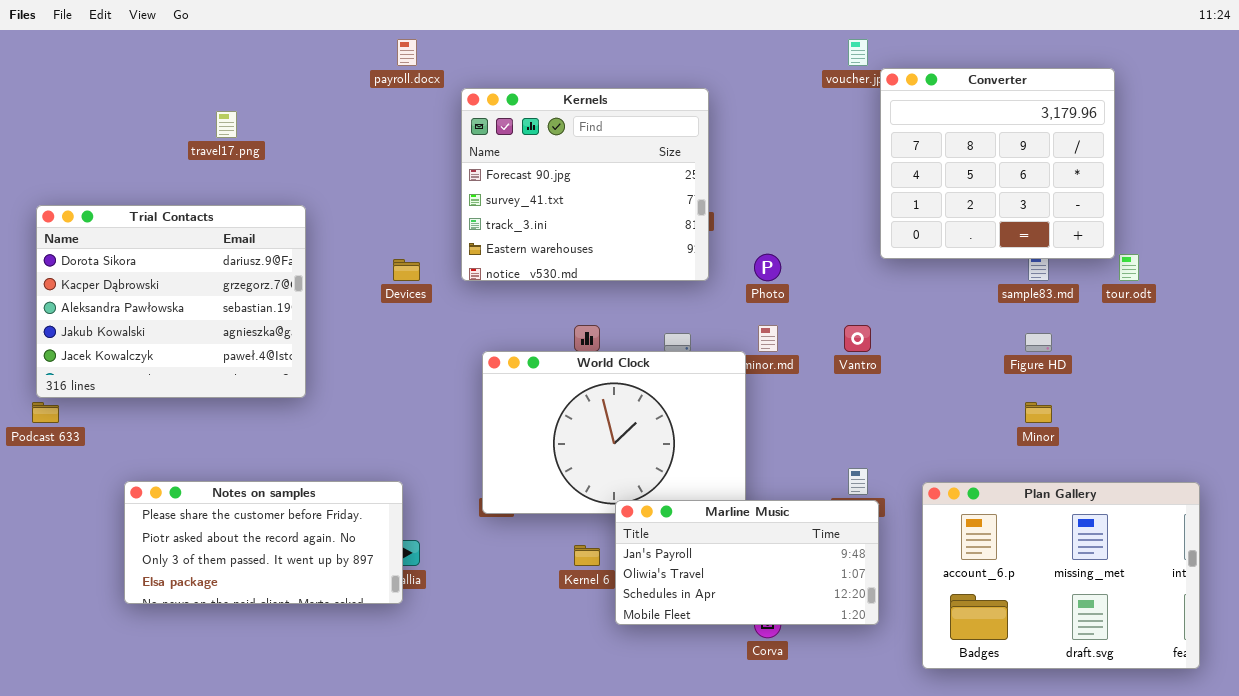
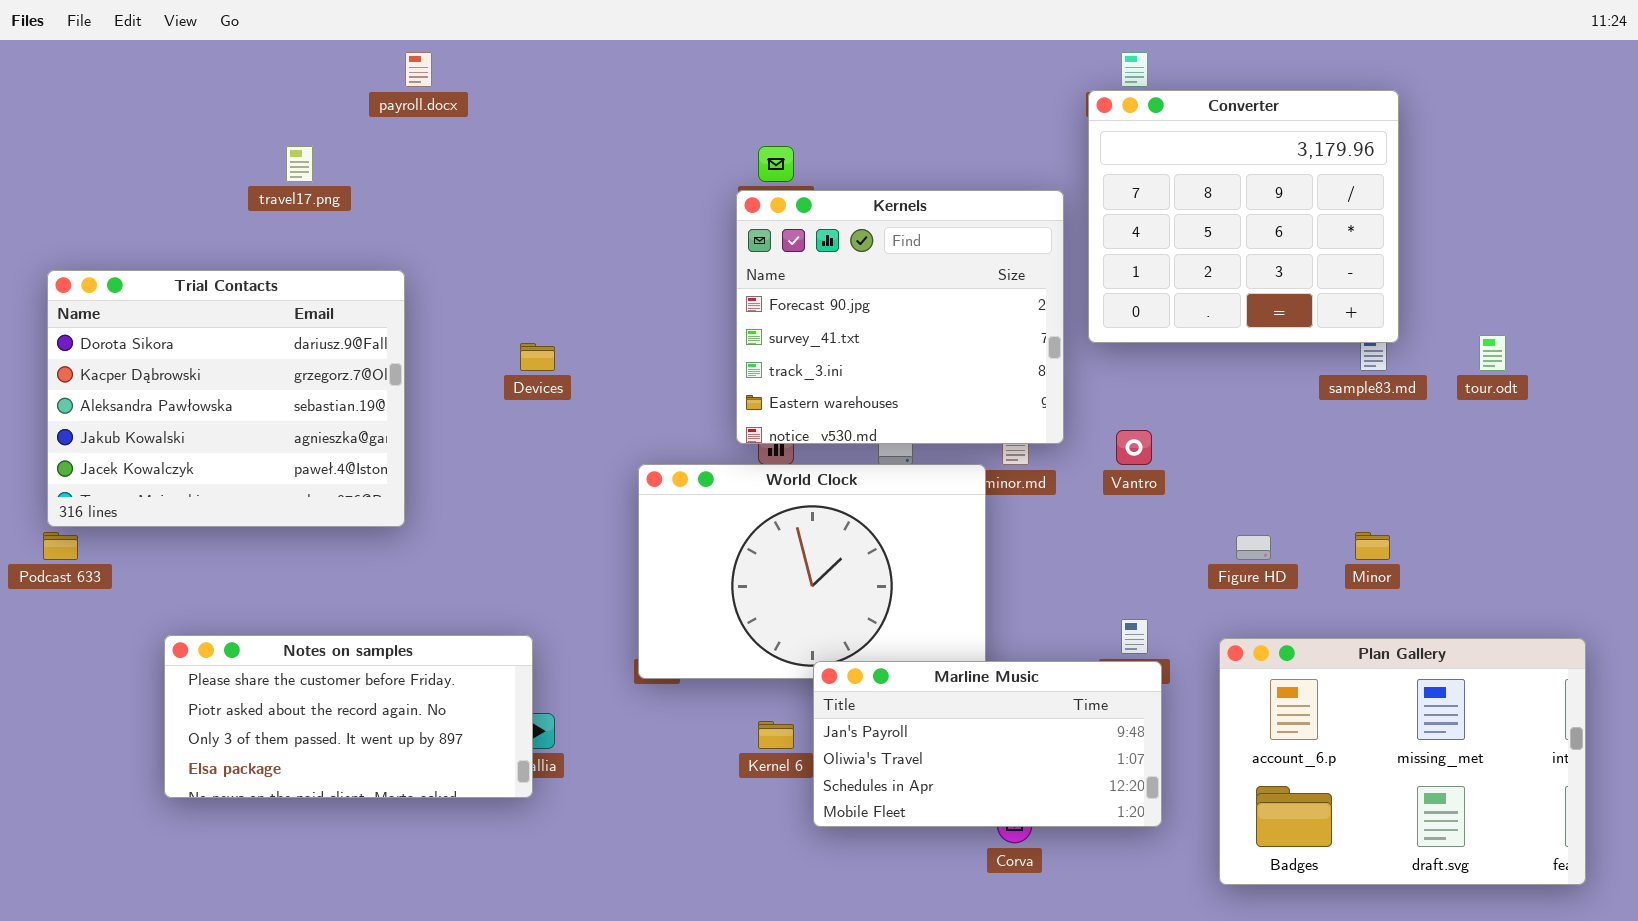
payroll.docx: [397,39,417,66] -> [405,52,432,87], moved
Converter: [880,68,1115,259] -> [1088,90,1399,343], moved
Kernels: [461,88,709,281] -> [736,190,1064,444], moved
Figure HD: [1025,333,1052,352] -> [1236,535,1271,560], moved

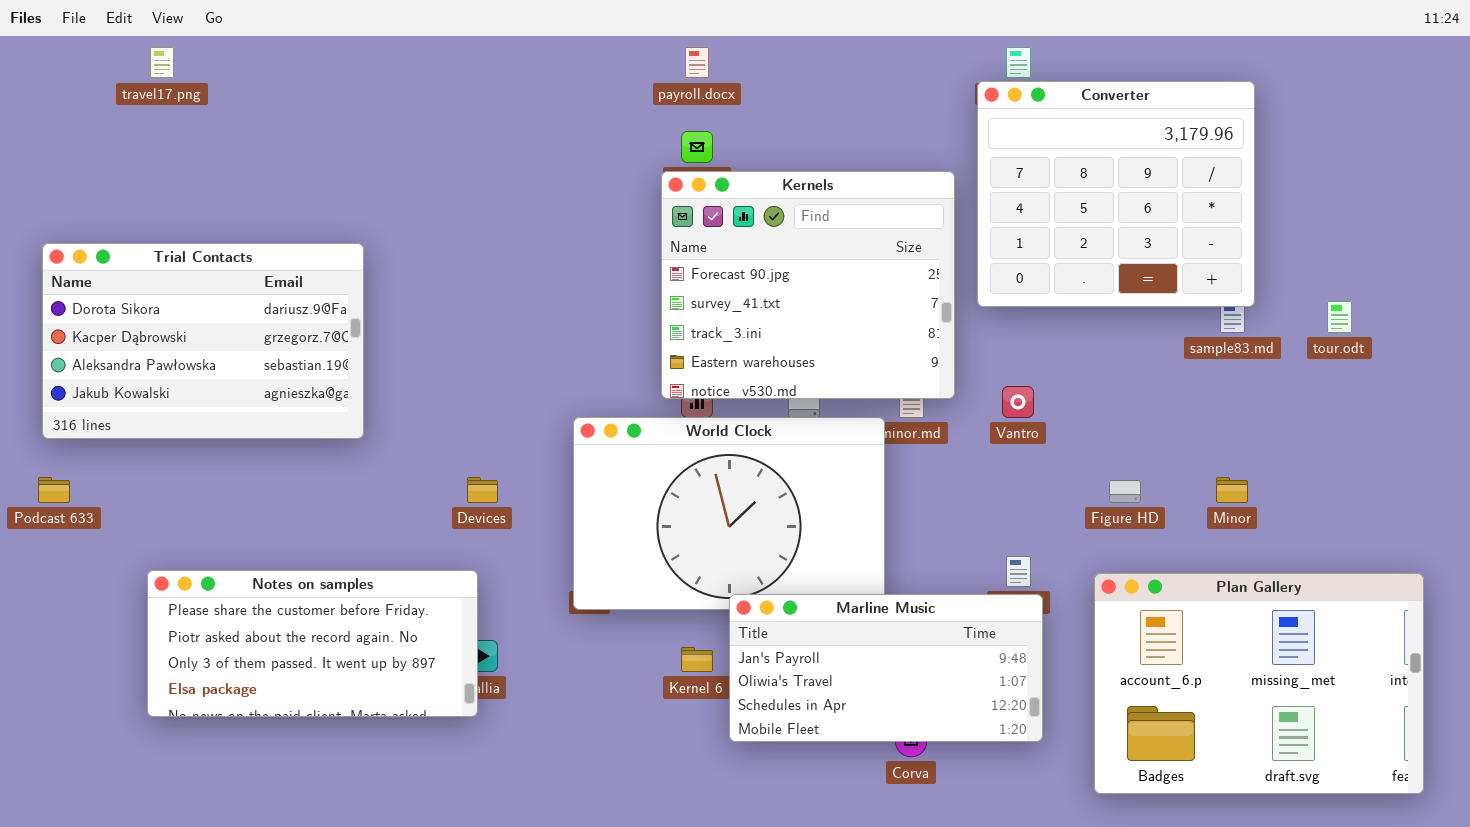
payroll.docx: [405,52,432,87] -> [685,47,709,78], moved
travel17.png: [286,146,313,182] -> [150,47,174,78], moved
Trial Contacts: [47,270,405,527] -> [42,243,364,439], resized
Devices: [520,343,555,371] -> [467,477,498,503], moved

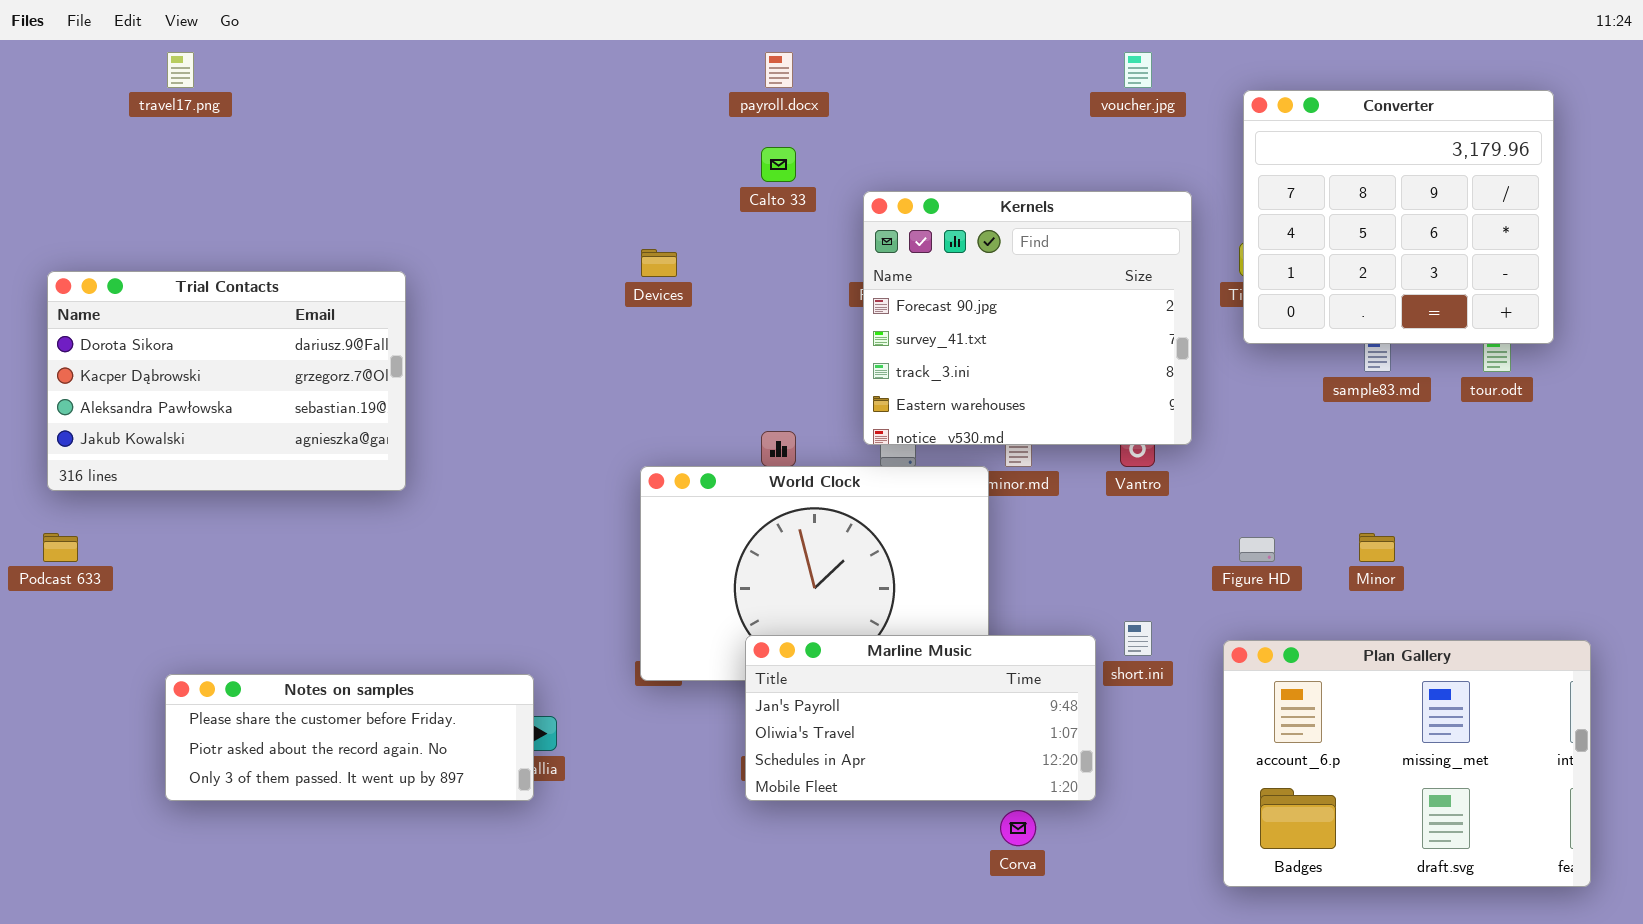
Converter: [977,81,1255,307] -> [1243,90,1554,344], moved
Kernels: [661,171,955,399] -> [863,191,1192,445], moved
Devices: [467,477,498,503] -> [641,249,677,277], moved
Notes on samples: [147,570,478,717] -> [165,674,534,801], resized
Marline Music: [729,594,1043,742] -> [745,635,1096,801], moved

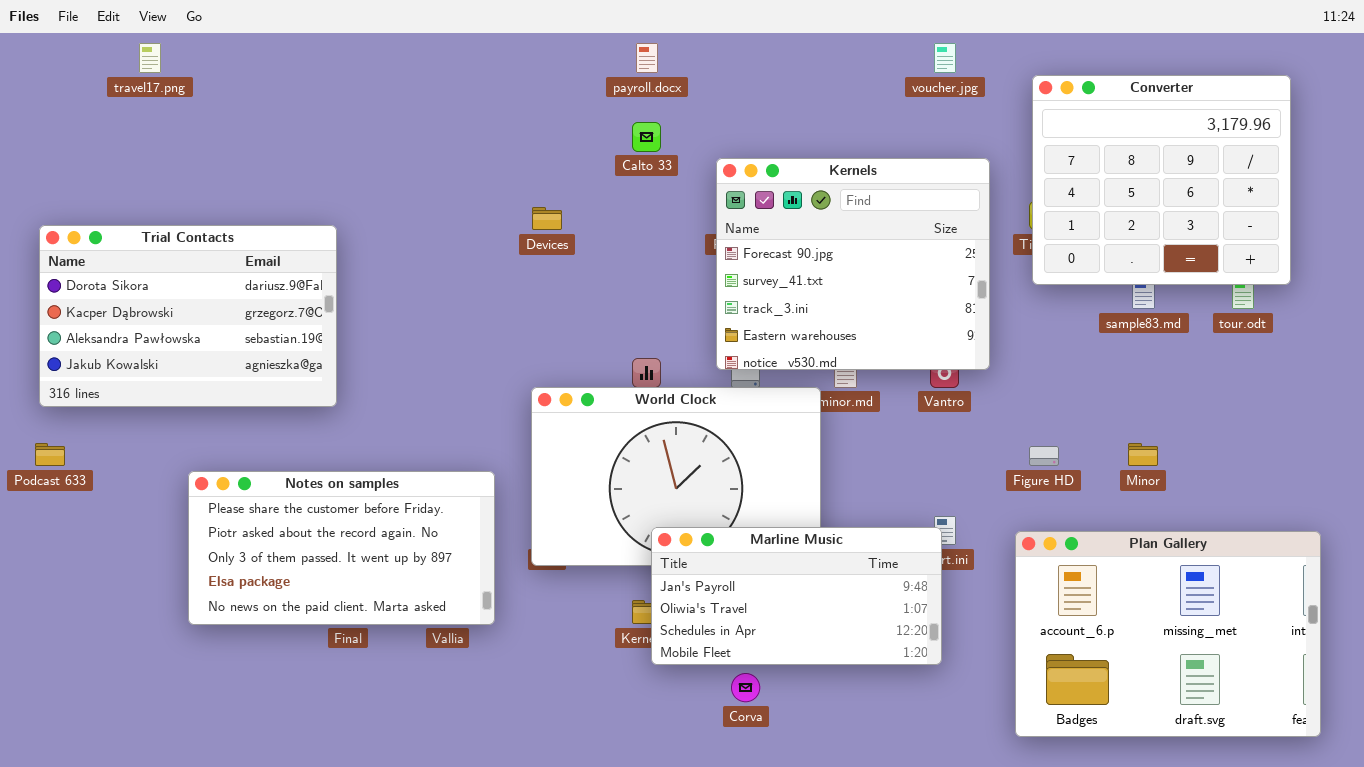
Marline Music: [745,635,1096,801] -> [651,527,942,665], moved
Notes on samples: [165,674,534,801] -> [188,471,495,625], moved, resized
Corva: [1000,810,1036,846] -> [731,673,760,702], moved

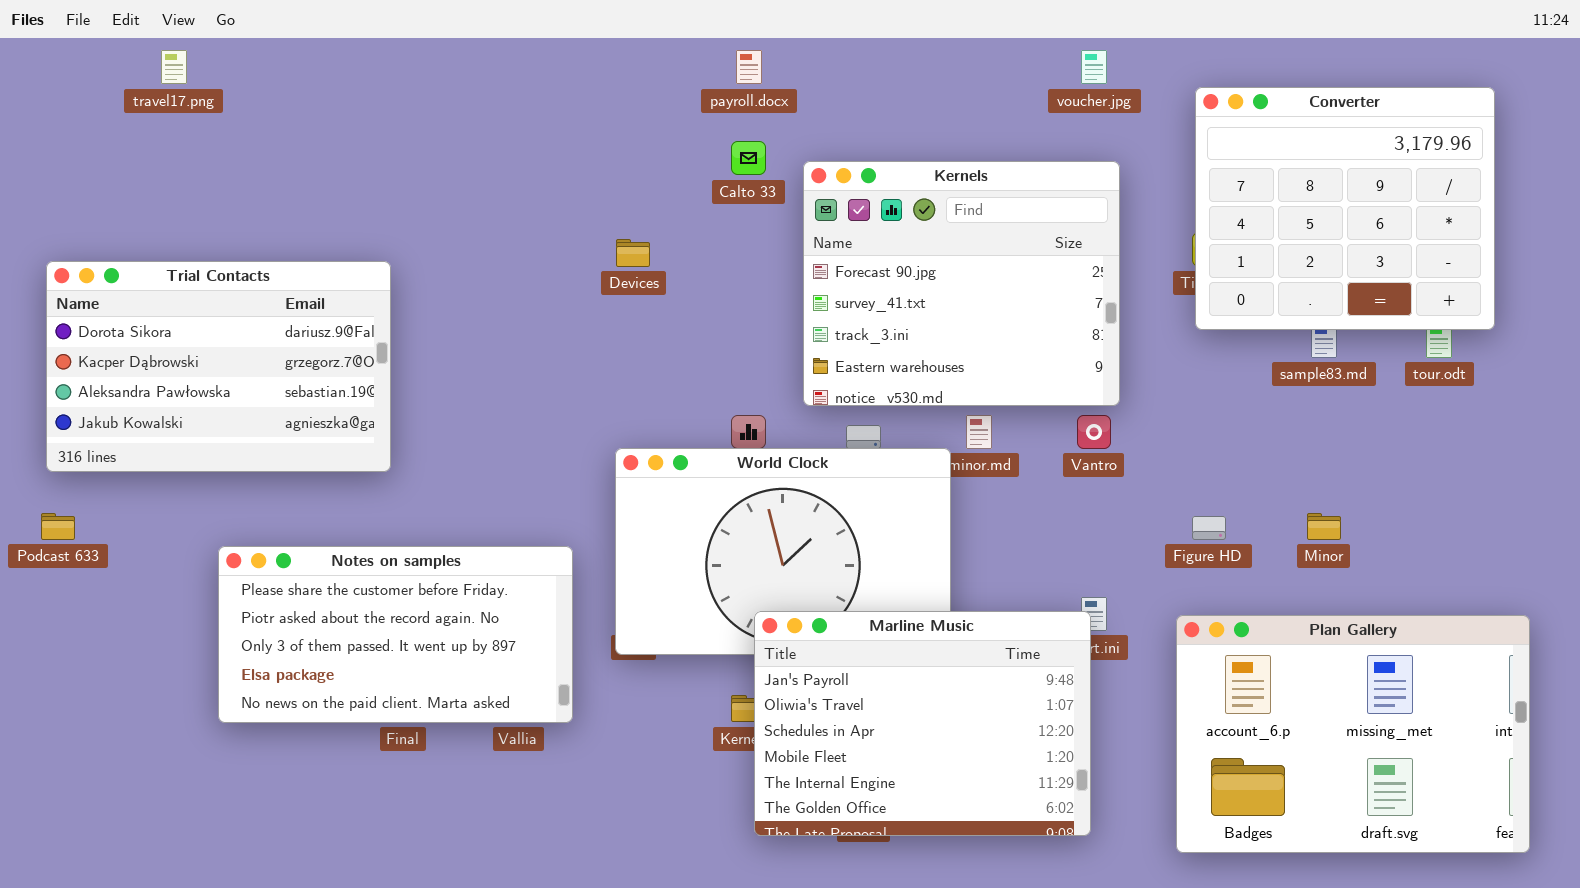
Kernels: [716,158,990,370] -> [803,161,1120,406], moved
Marline Music: [651,527,942,665] -> [754,611,1091,836], resized

